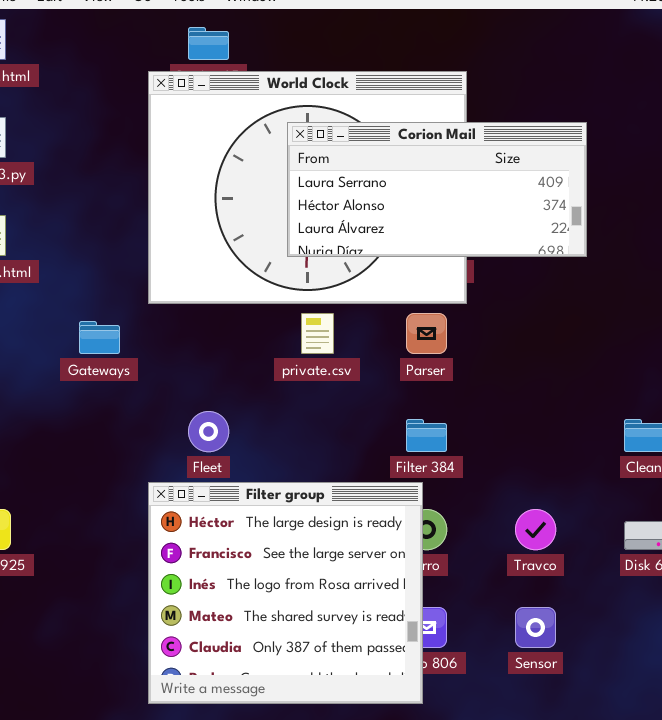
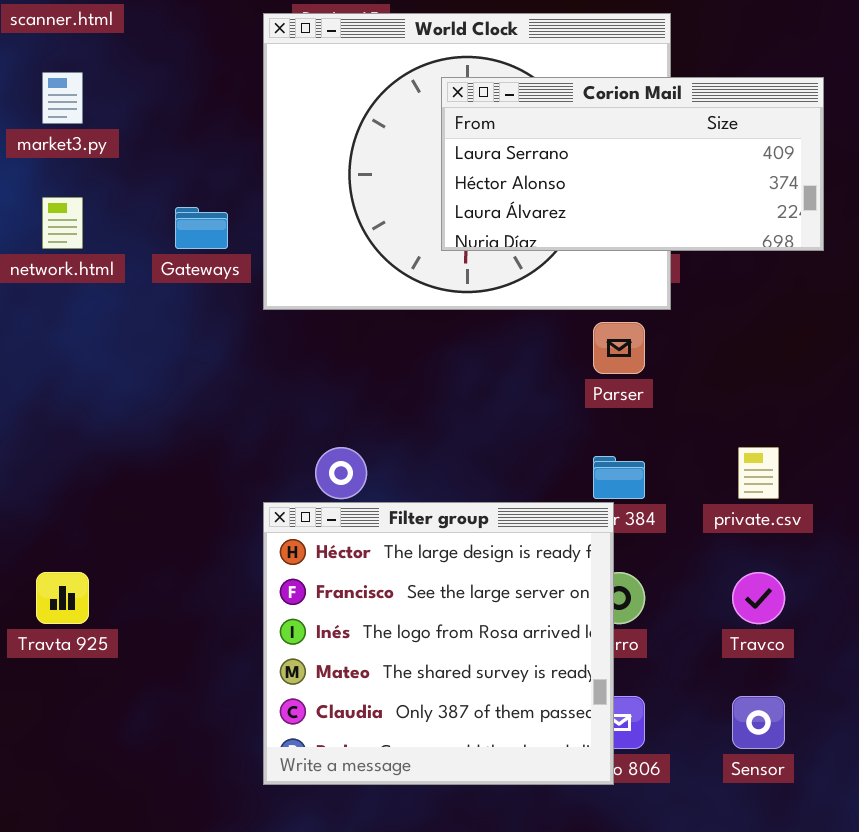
private.csv: [301,313,334,354] -> [738,447,779,499], moved
Gateways: [79,321,120,354] -> [175,207,228,249], moved
Filter group: [148,482,423,704] -> [263,502,614,785], moved

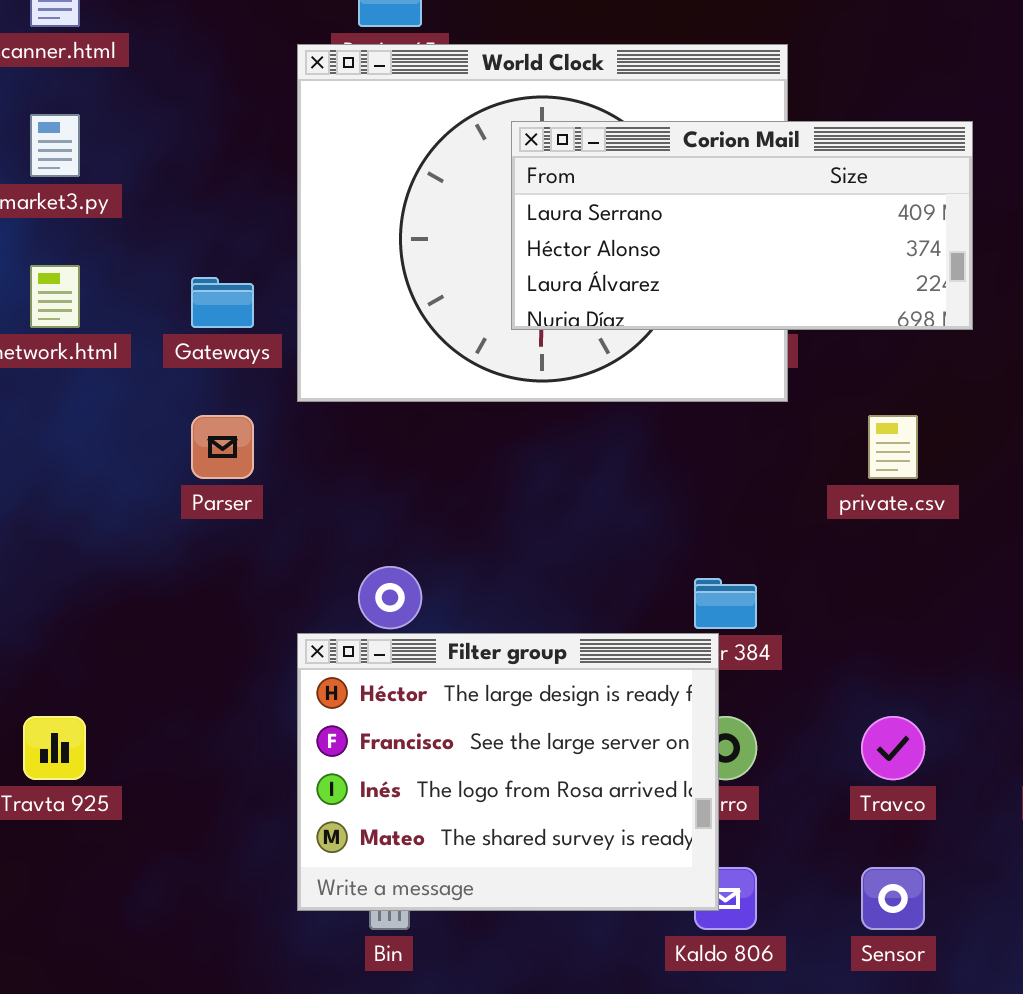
Parser: [593,322,645,374] -> [191,415,254,479], moved
private.csv: [738,447,779,499] -> [868,415,918,479], moved
Filter group: [263,502,614,785] -> [297,633,719,911], resized

